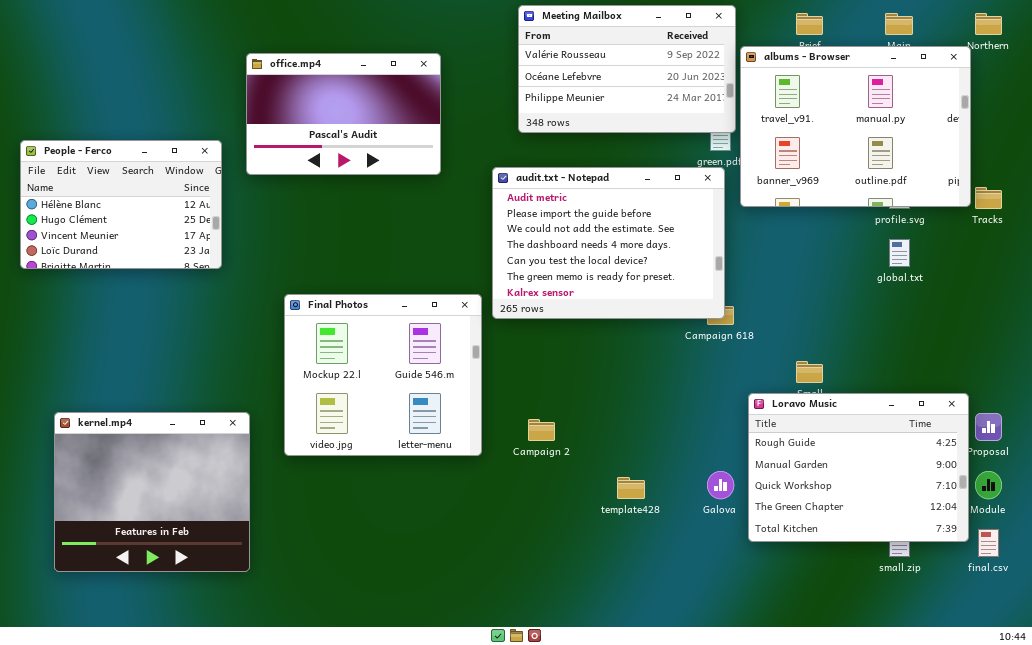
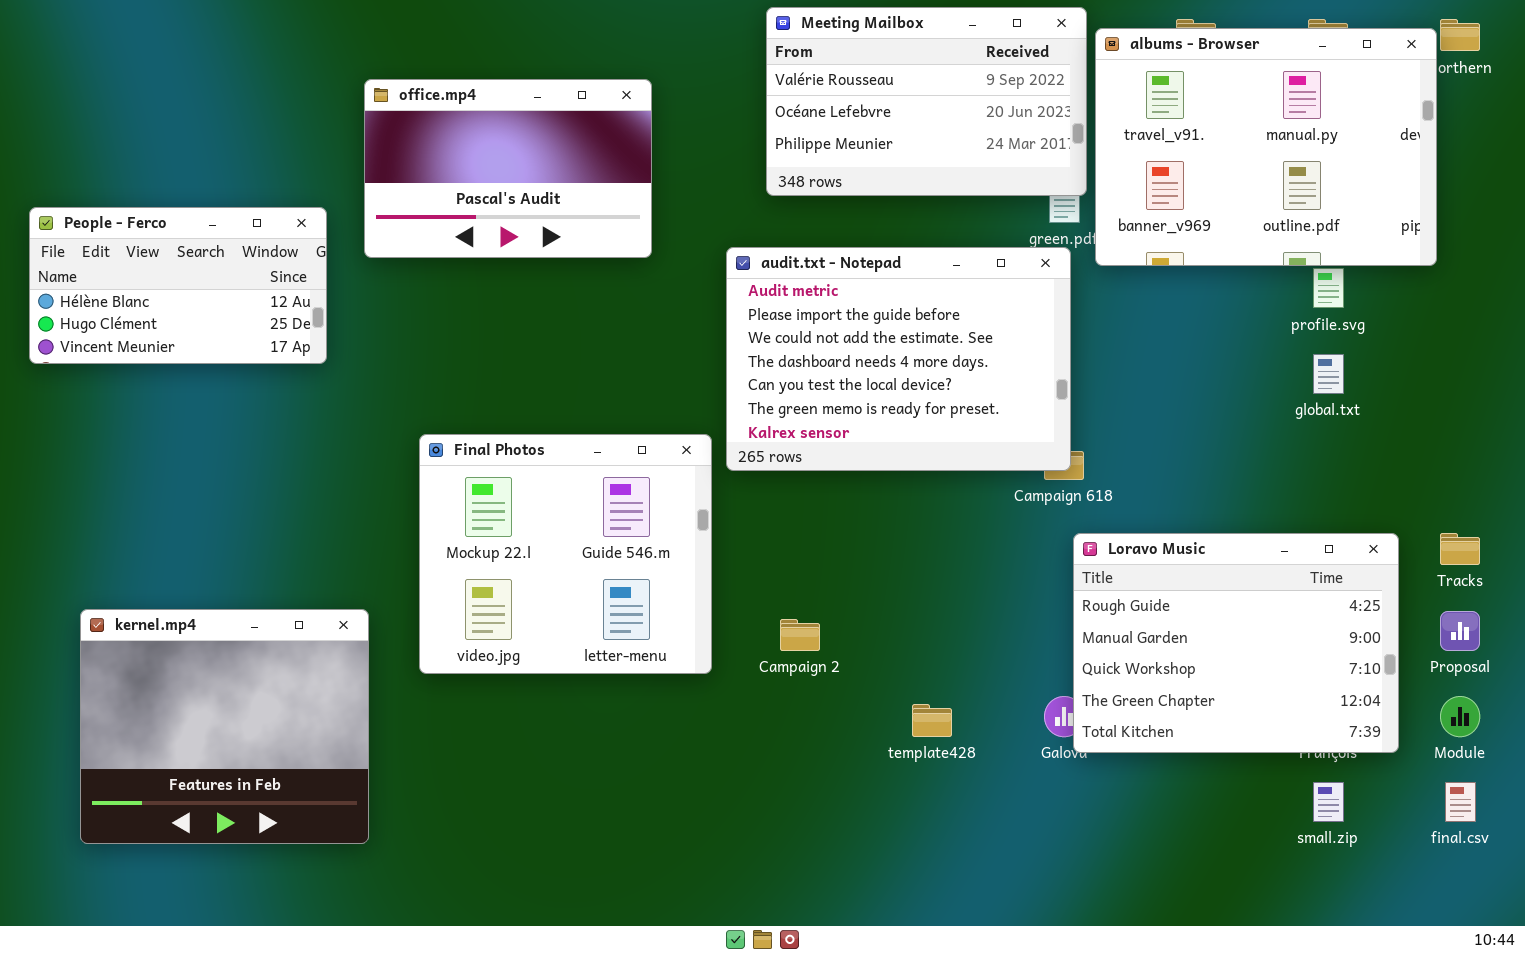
albums - Browser: [740,46,971,207] -> [1095,28,1437,266], moved
People - Ferco: [20,140,222,269] -> [29,207,327,364], resized
Tracks: [975,187,1002,209] -> [1440,533,1480,565], moved
Loravo Music: [748,393,969,542] -> [1073,533,1399,753], moved

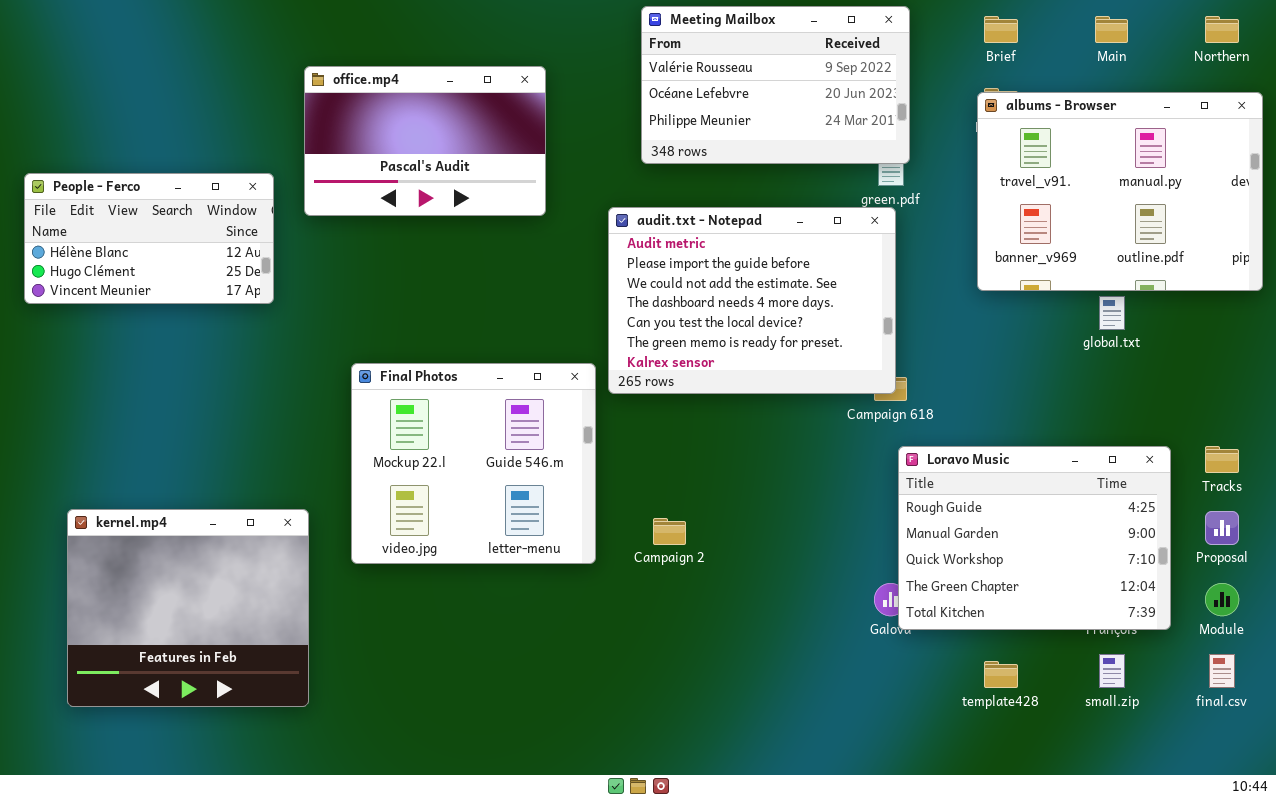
albums - Browser: [1095,28,1437,266] -> [977,92,1263,291], moved
template428: [912,704,952,737] -> [984,661,1018,688], moved

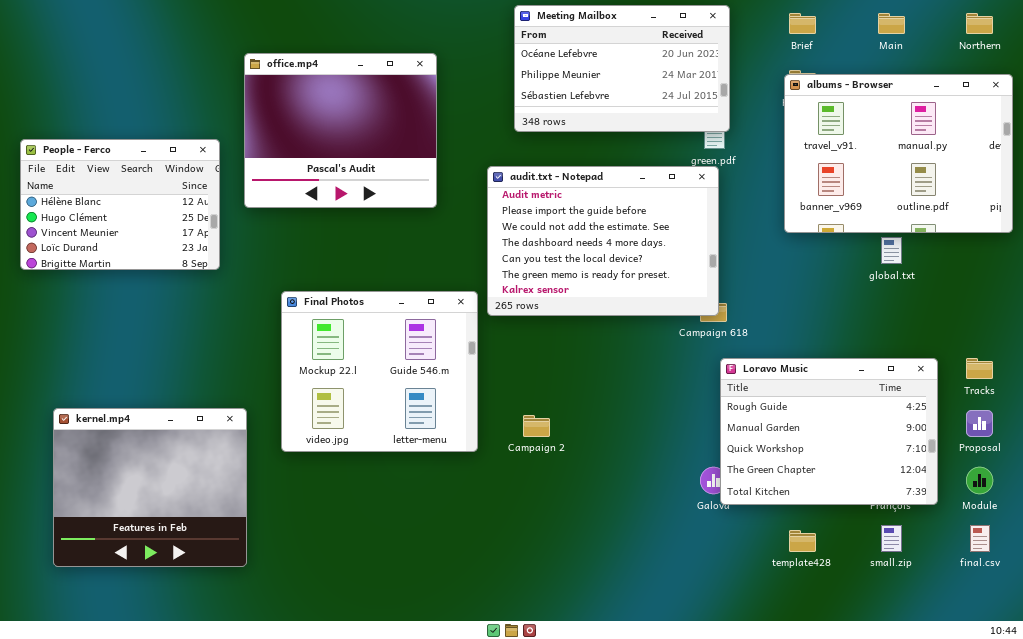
Meeting Mailbox: [641,6,910,164] -> [514,5,730,132], scrolled down 1 row
office.mp4: [304,66,546,216] -> [244,53,437,208], resized
People - Ferco: [24,173,274,304] -> [20,139,220,270], resized

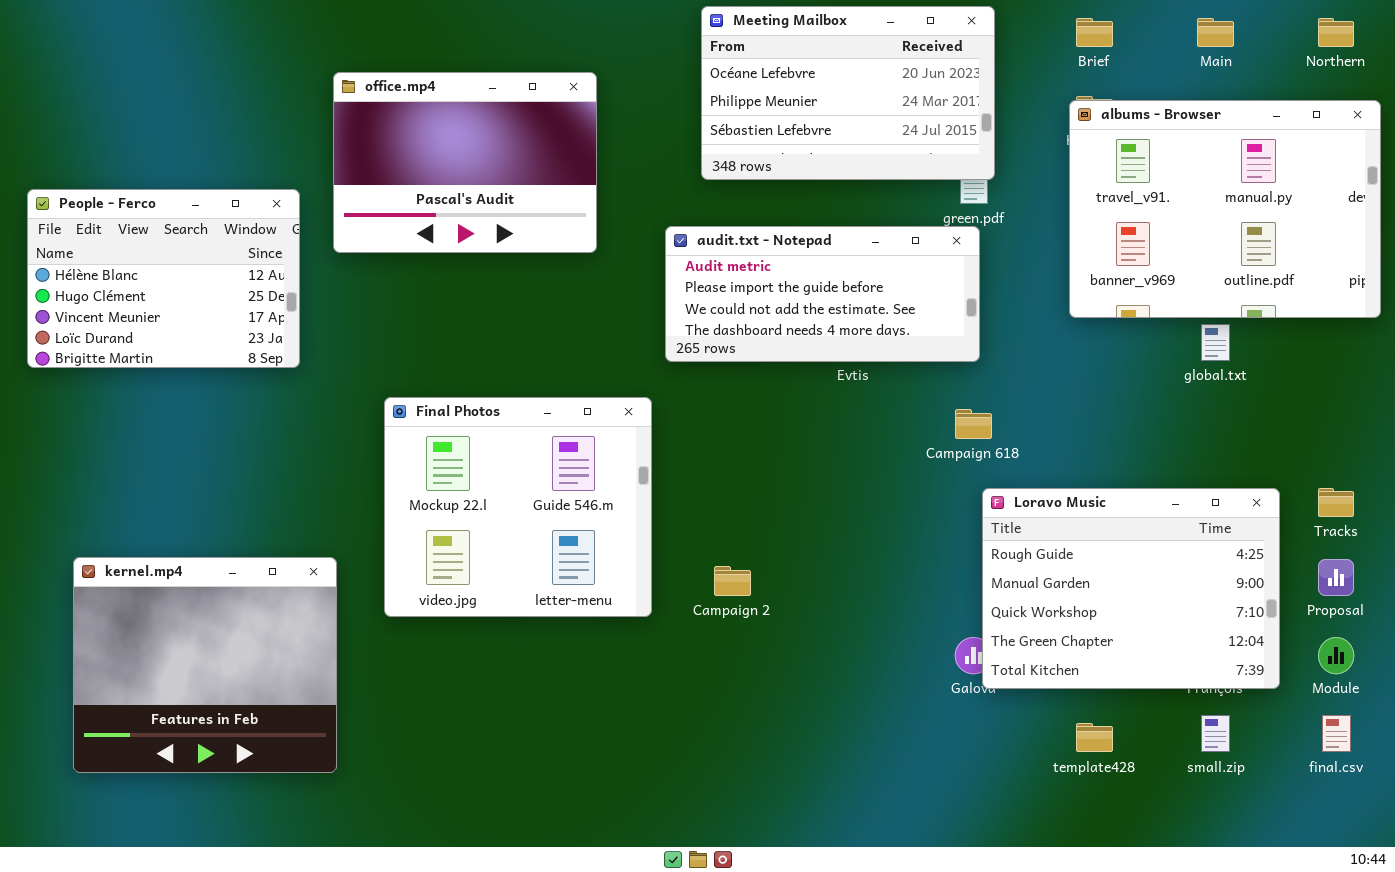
office.mp4: [244,53,437,208] -> [333,72,597,253], resized
audit.txt - Notepad: [487,166,719,316] -> [665,226,980,362], resized

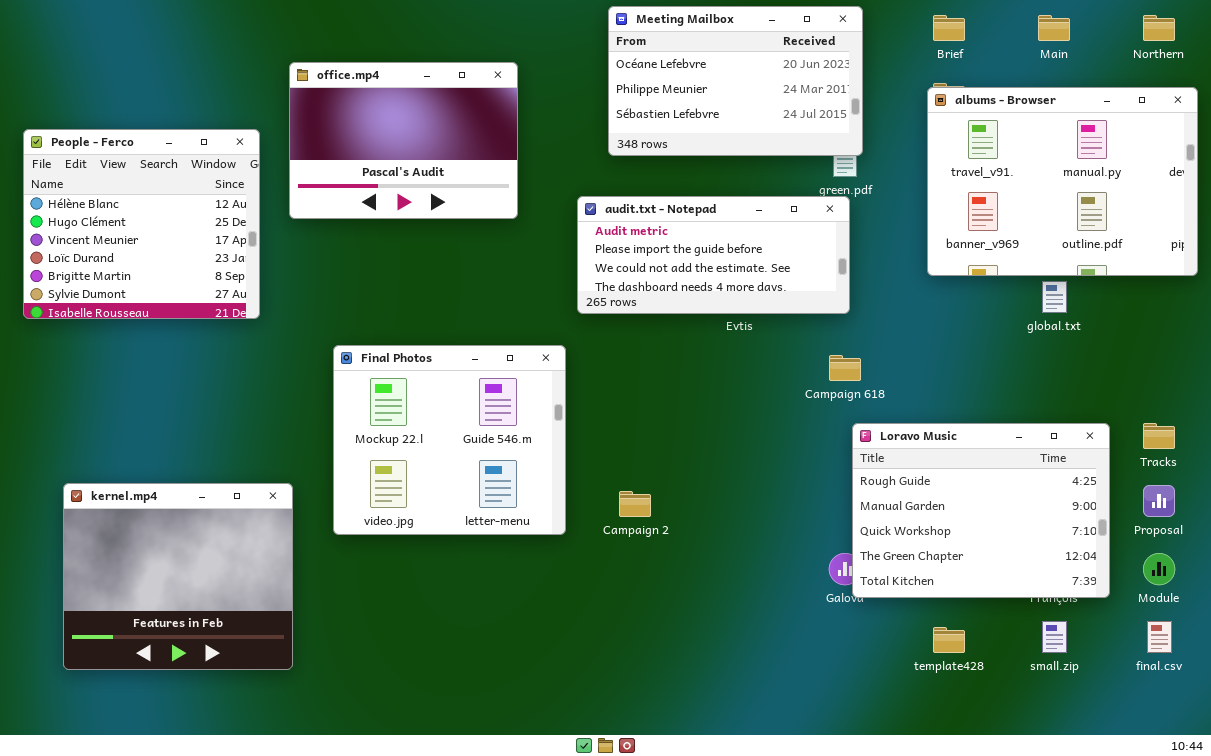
People - Ferco: [27,189,300,368] -> [23,129,260,319], resized

